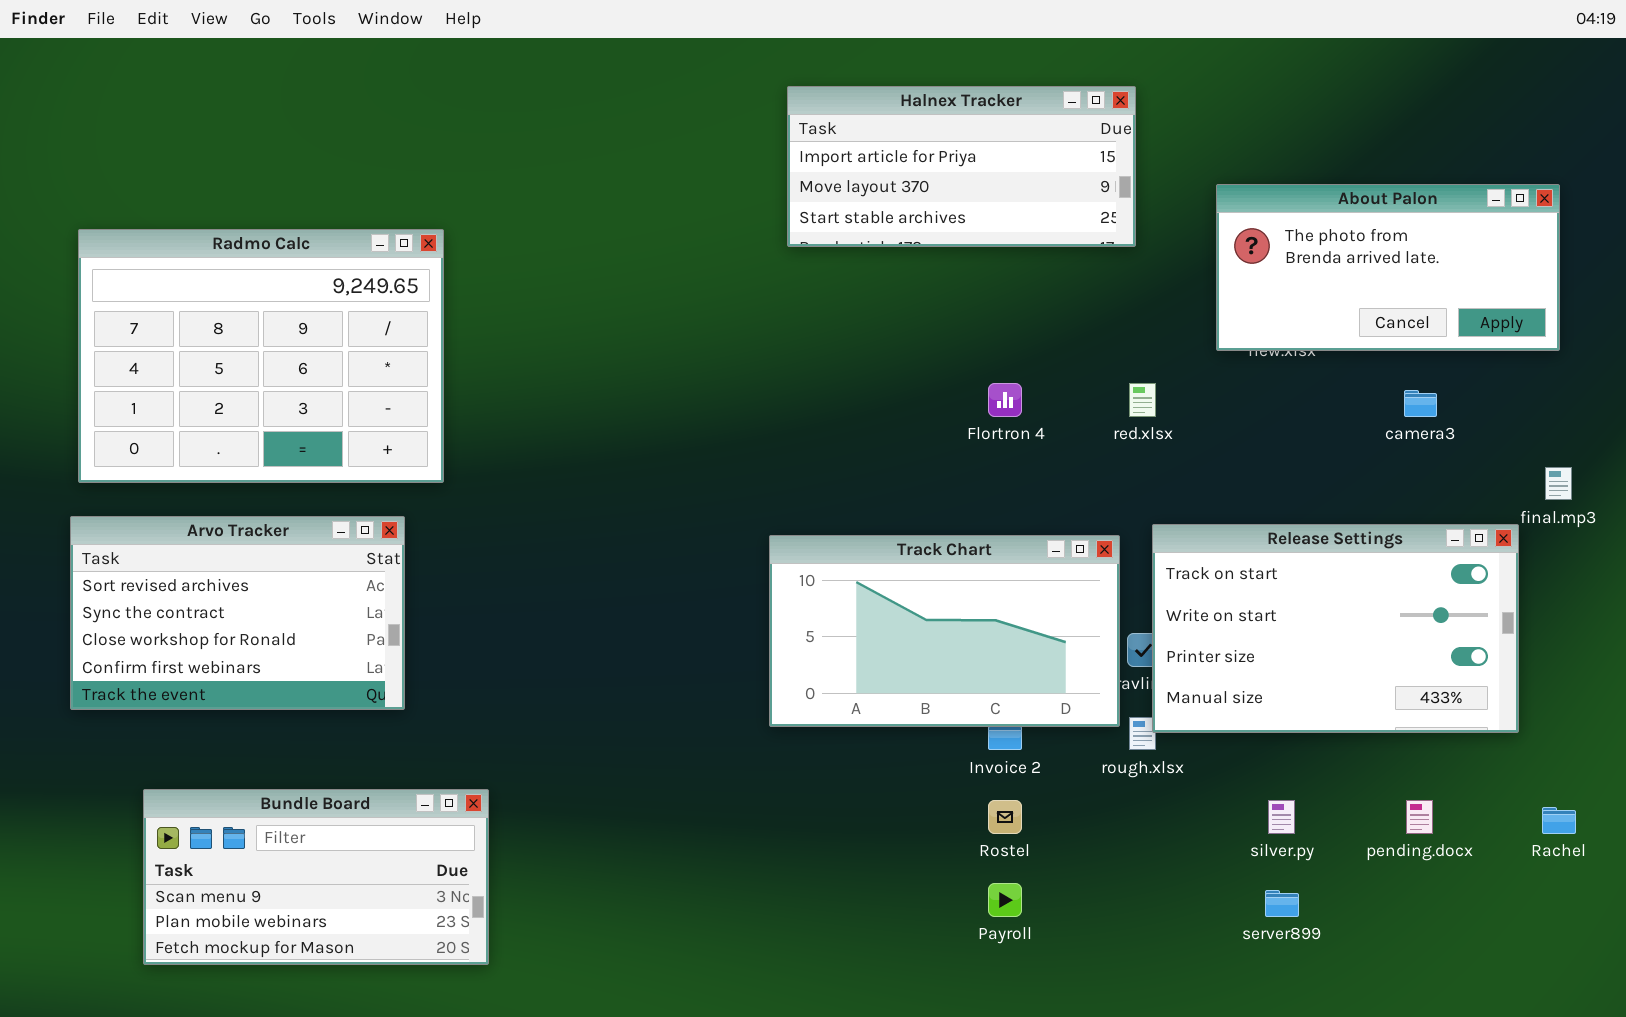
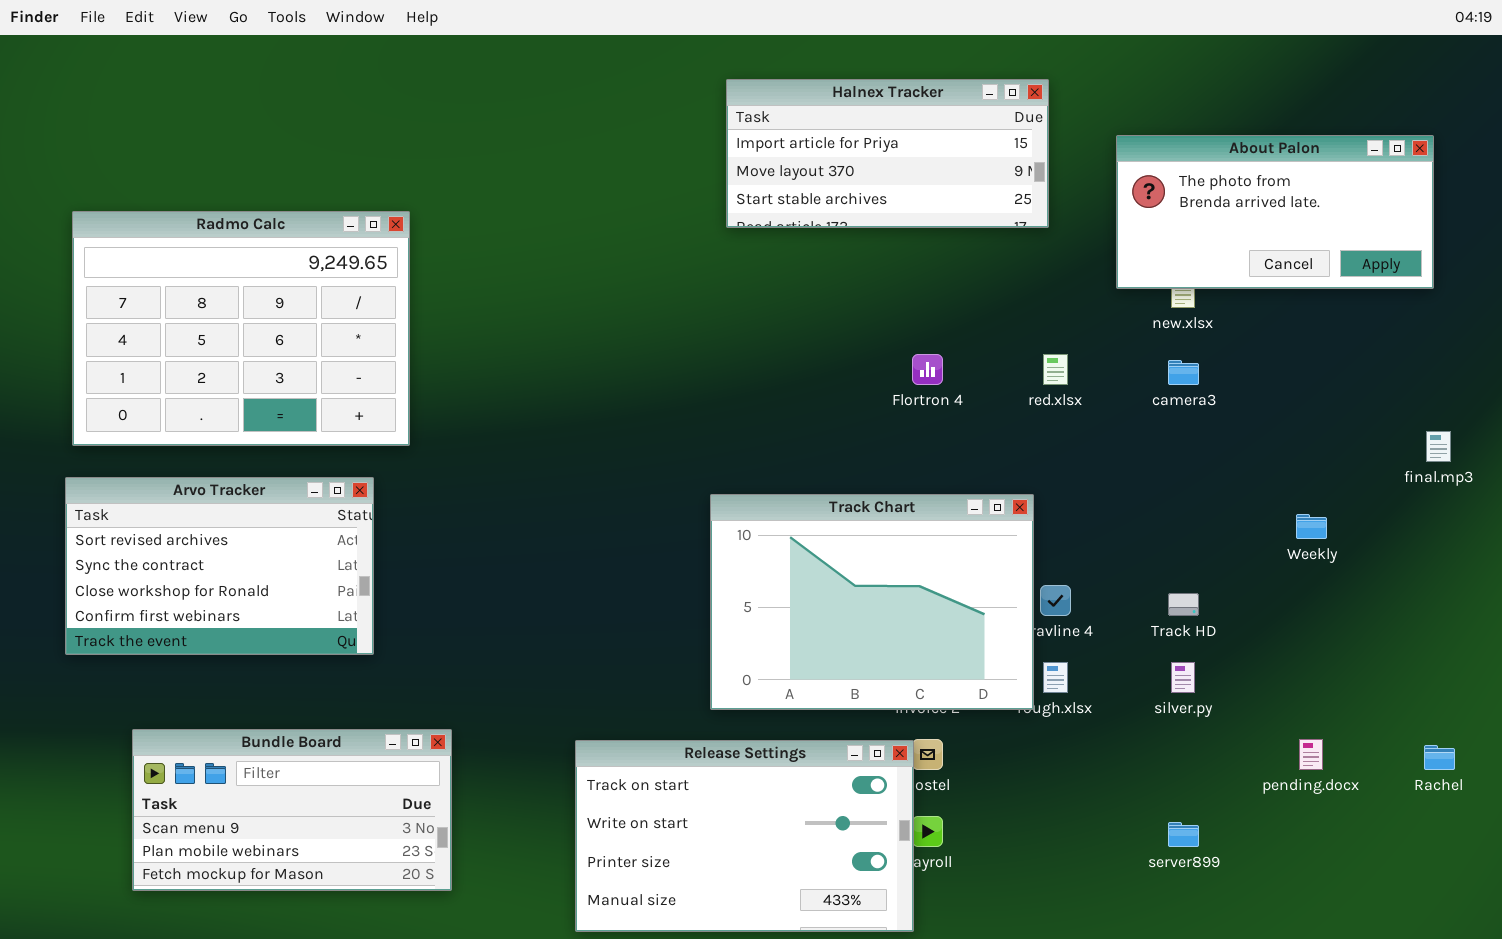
About Palon: [1216,184,1560,351] -> [1116,135,1434,289], moved
camera3: [1404,390,1437,417] -> [1168,360,1199,385], moved
Release Settings: [1152,524,1519,733] -> [575,740,914,932], moved
Track Chart: [769,535,1120,727] -> [710,494,1034,710], resized
silver.py: [1268,800,1295,834] -> [1171,662,1195,693], moved

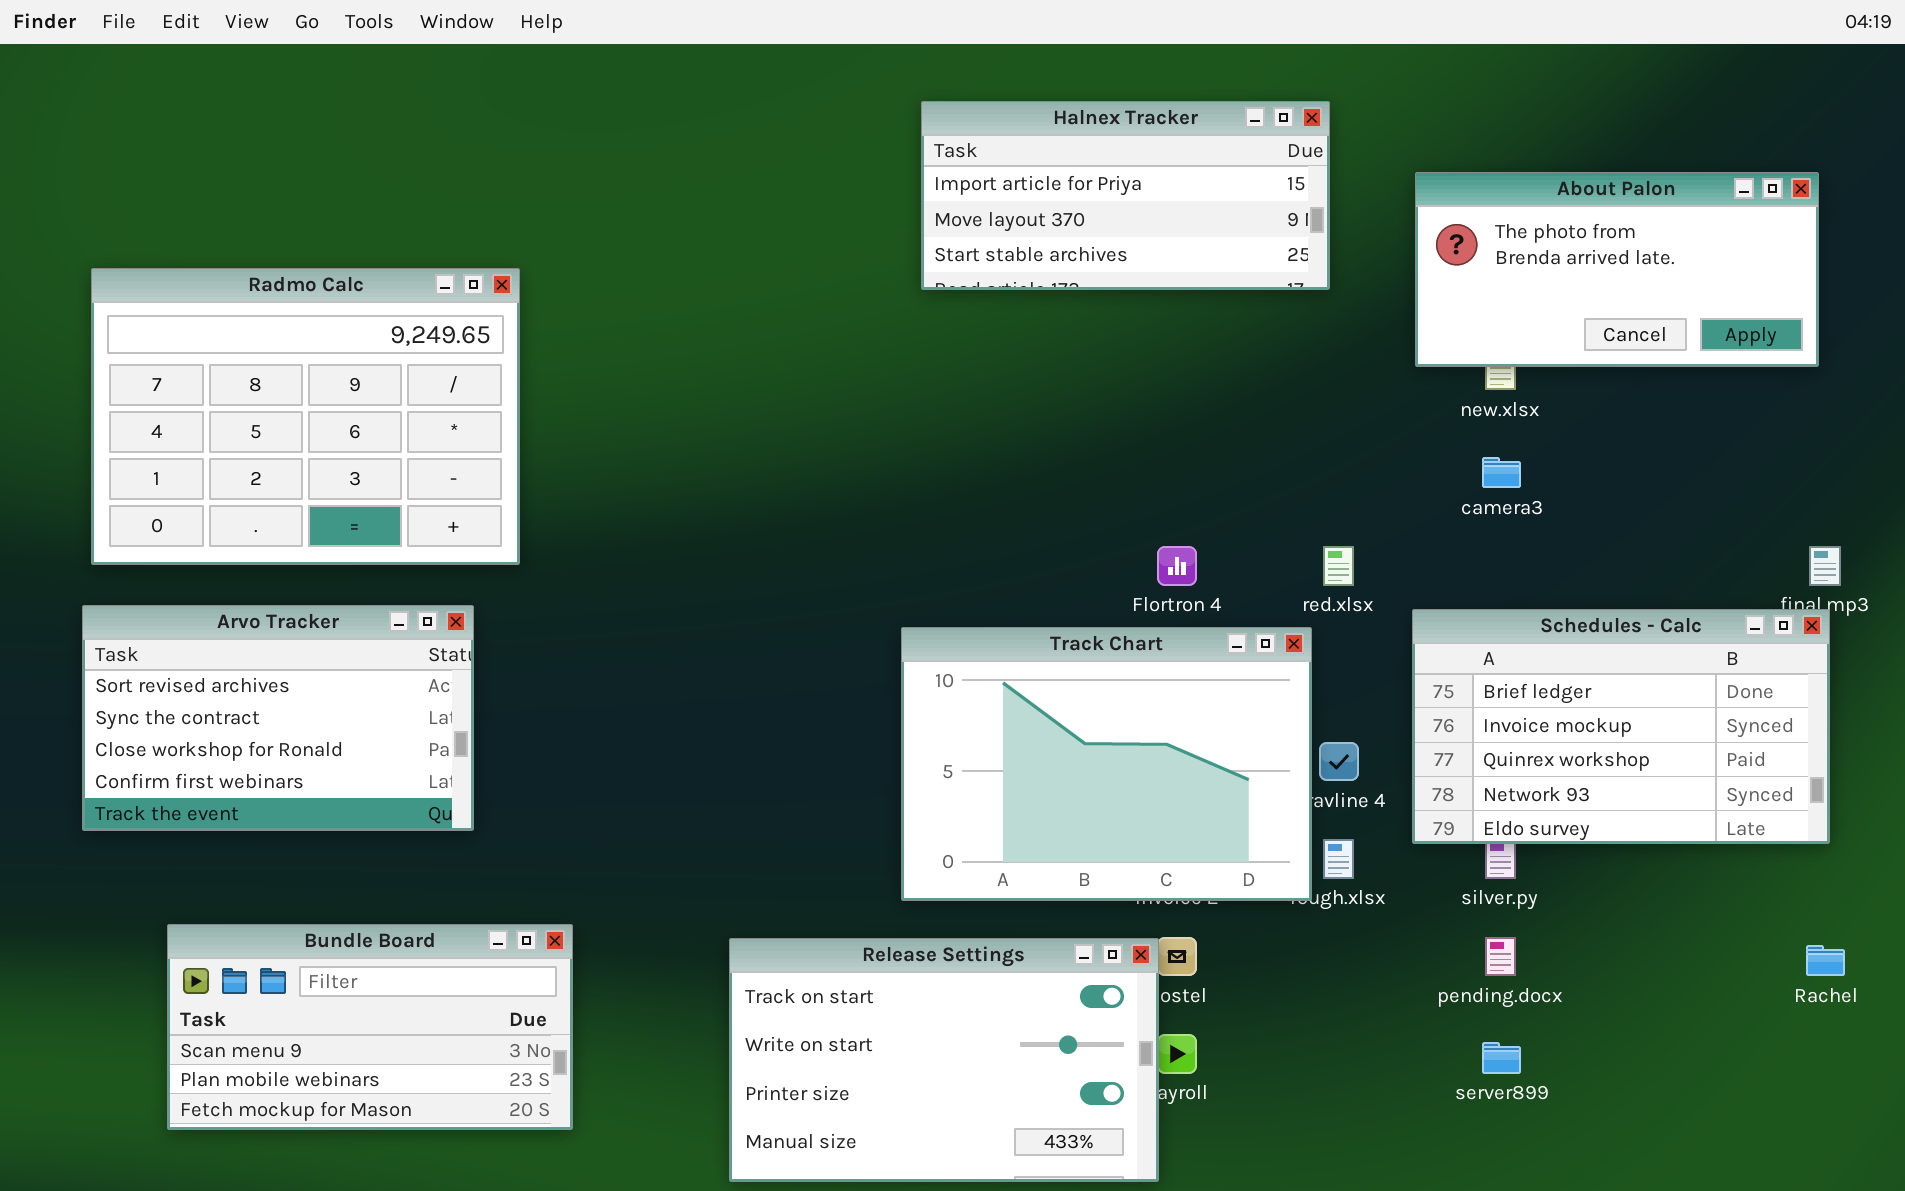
Flortron 4: [912,354,943,385] -> [1157,546,1197,586], moved
red.xlsx: [1043,354,1068,385] -> [1323,546,1354,586], moved
Schedules - Calc: none -> [1412,609,1830,844], opened
pending.docx: [1299,739,1323,770] -> [1485,937,1516,976], moved

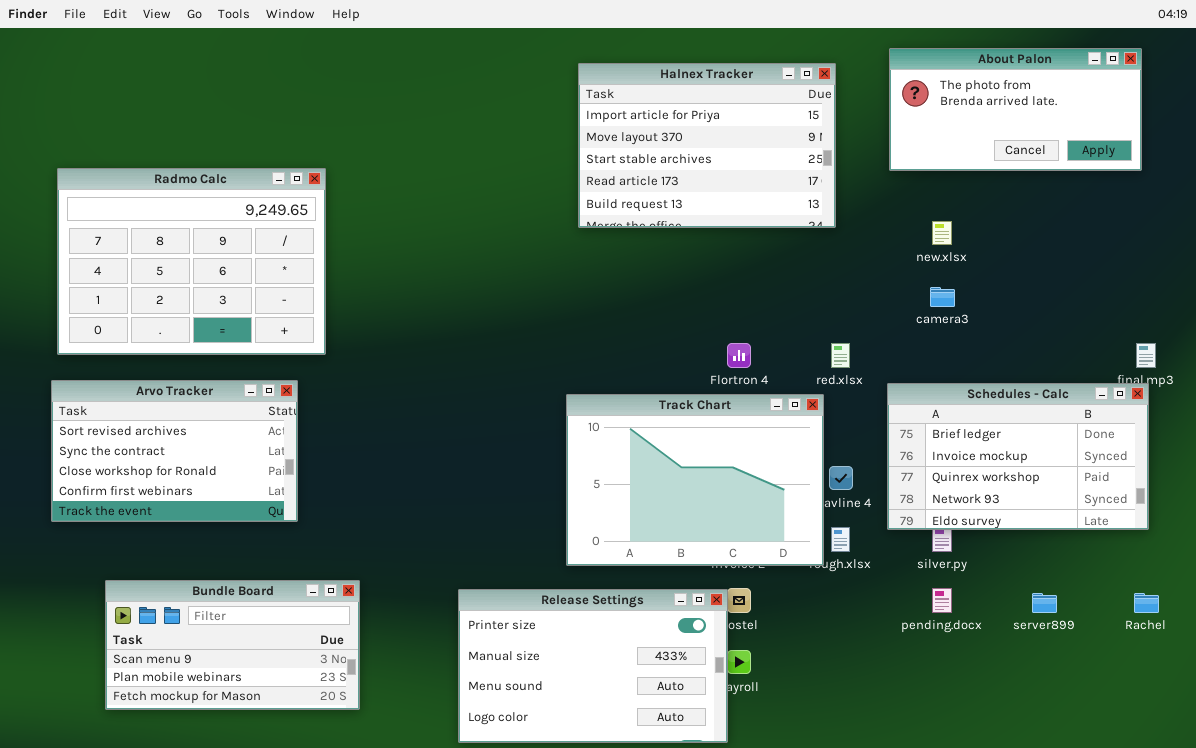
Halnex Tracker: [921,101,1330,290] -> [578,63,836,228], resized
About Palon: [1415,172,1819,367] -> [889,48,1142,171], moved
Release Settings: [729,938,1159,1182] -> [458,589,728,743], scrolled down 2 rows
server899: [1482,1042,1521,1074] -> [1032,593,1057,613], moved

